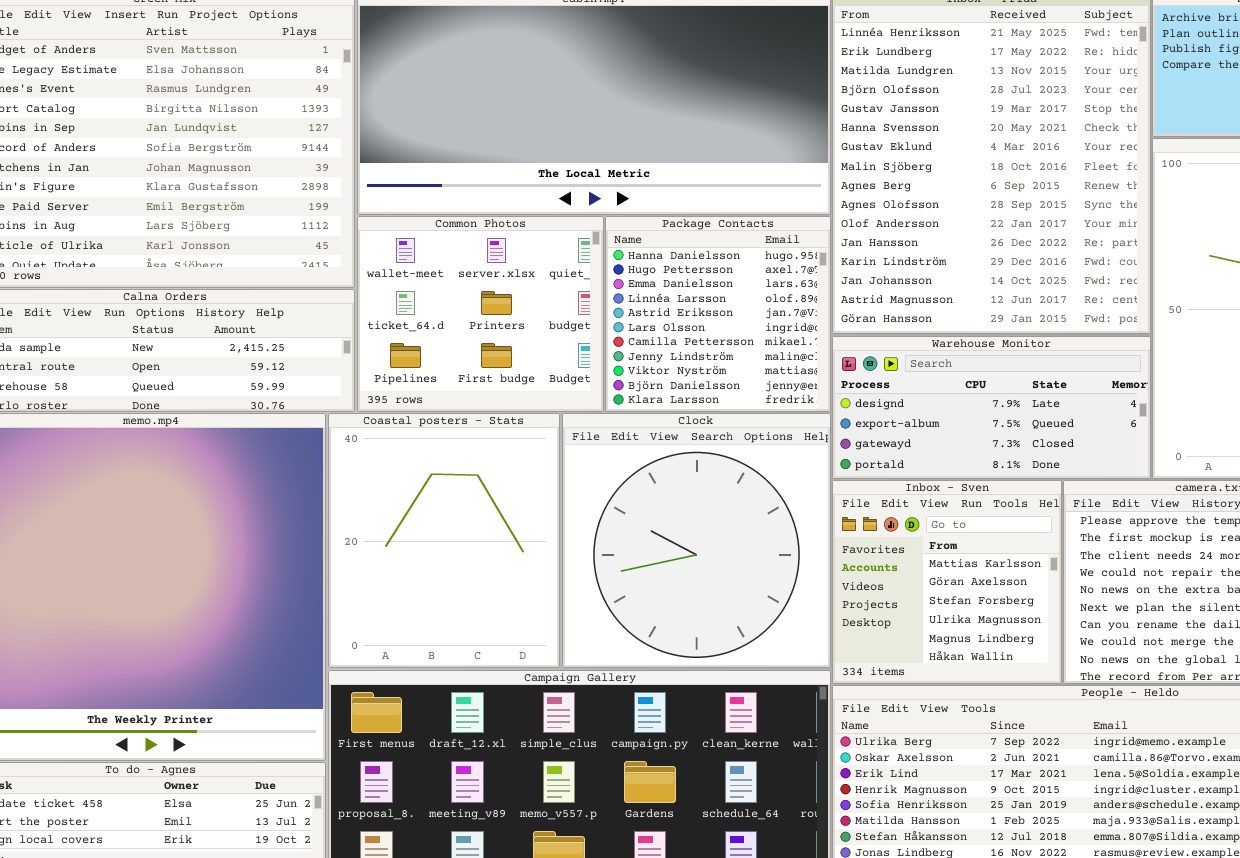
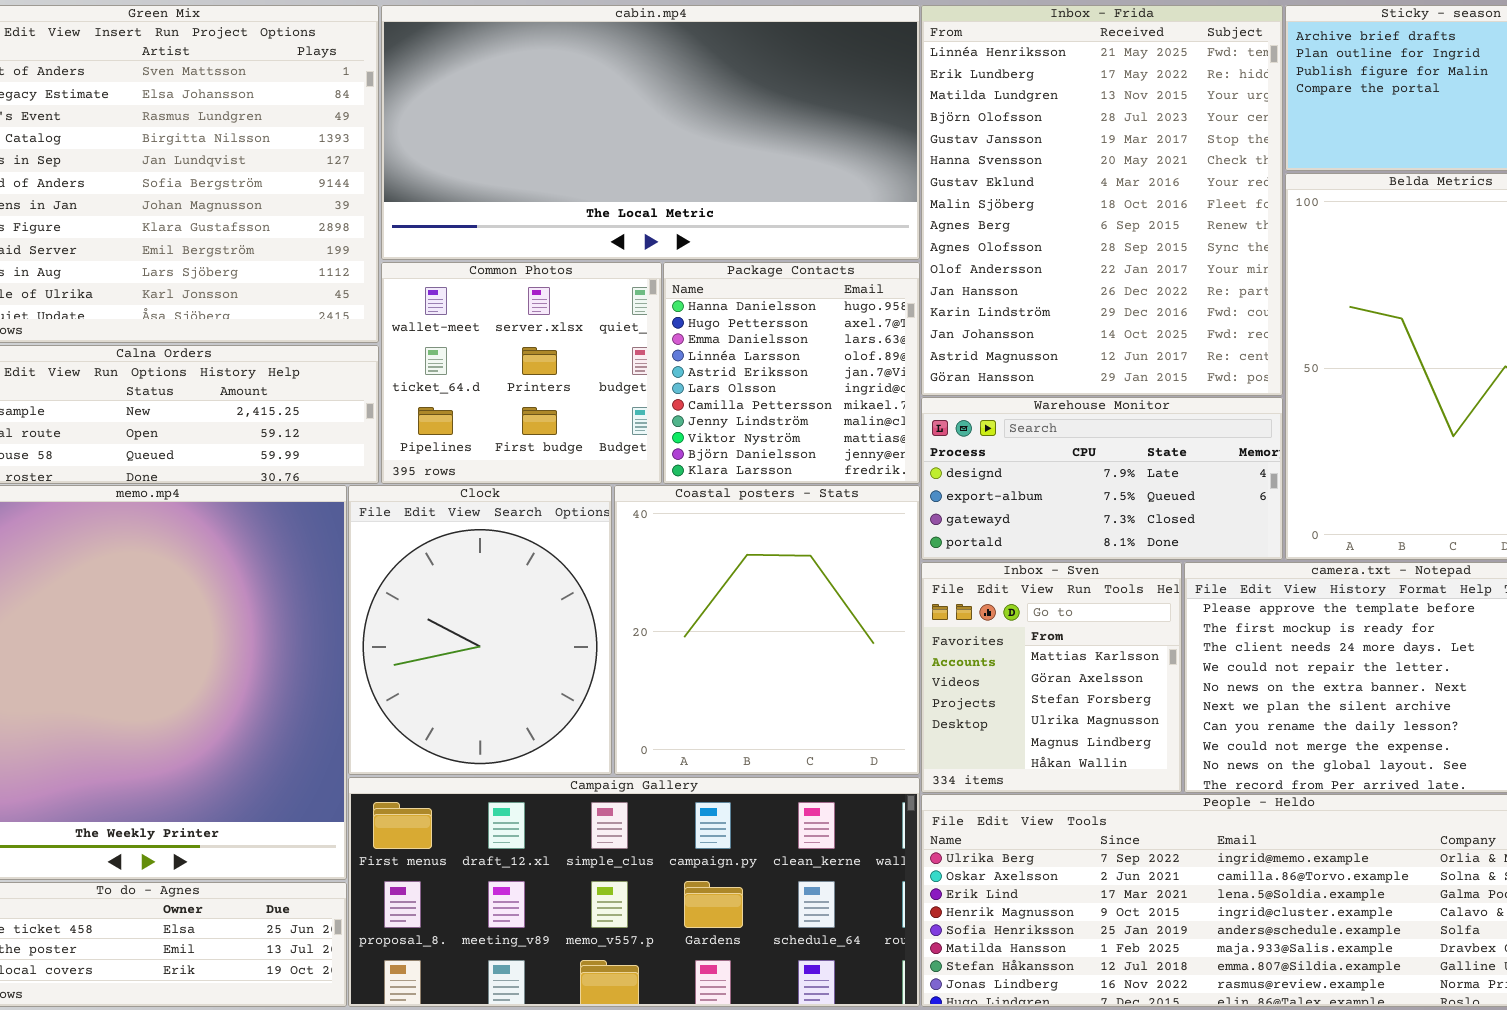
Coastal posters - Stats: [328,413,560,668] -> [614,485,920,775], moved, resized
Clock: [562,413,831,668] -> [348,485,612,775], moved, resized

